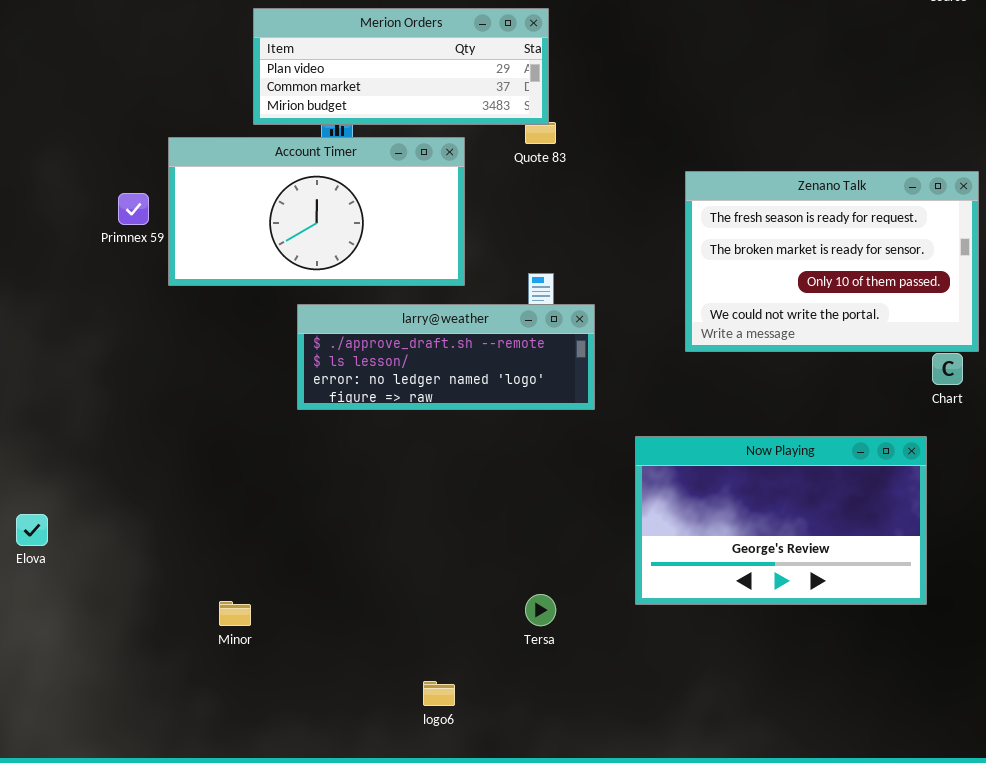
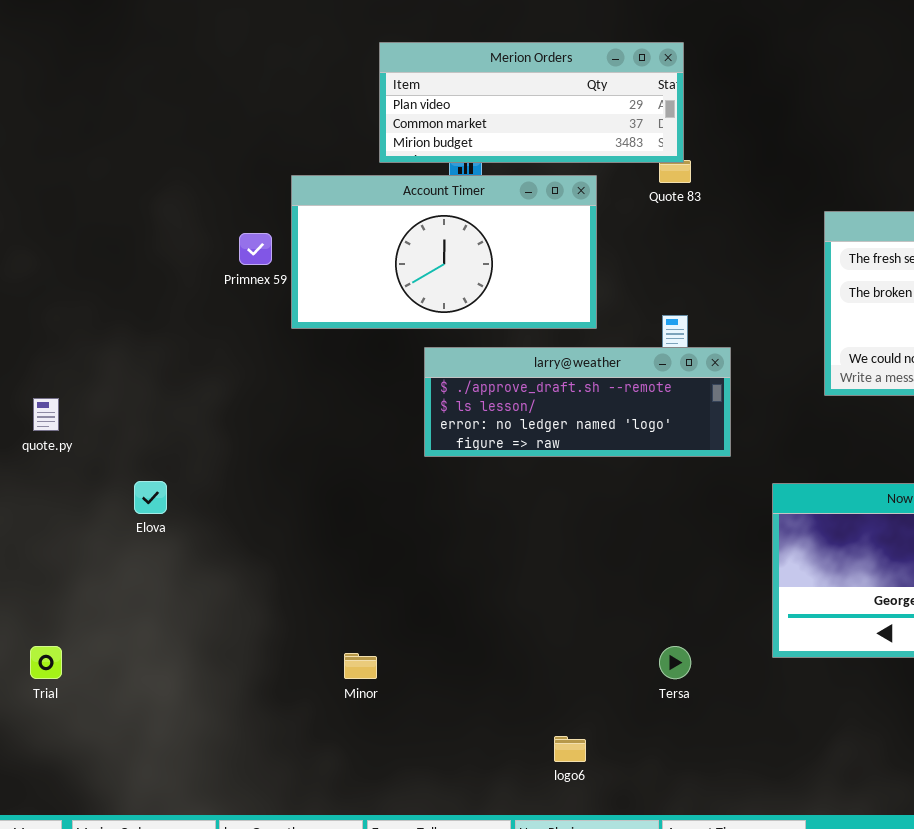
Elova: [16,514,48,546] -> [134,481,167,514], moved

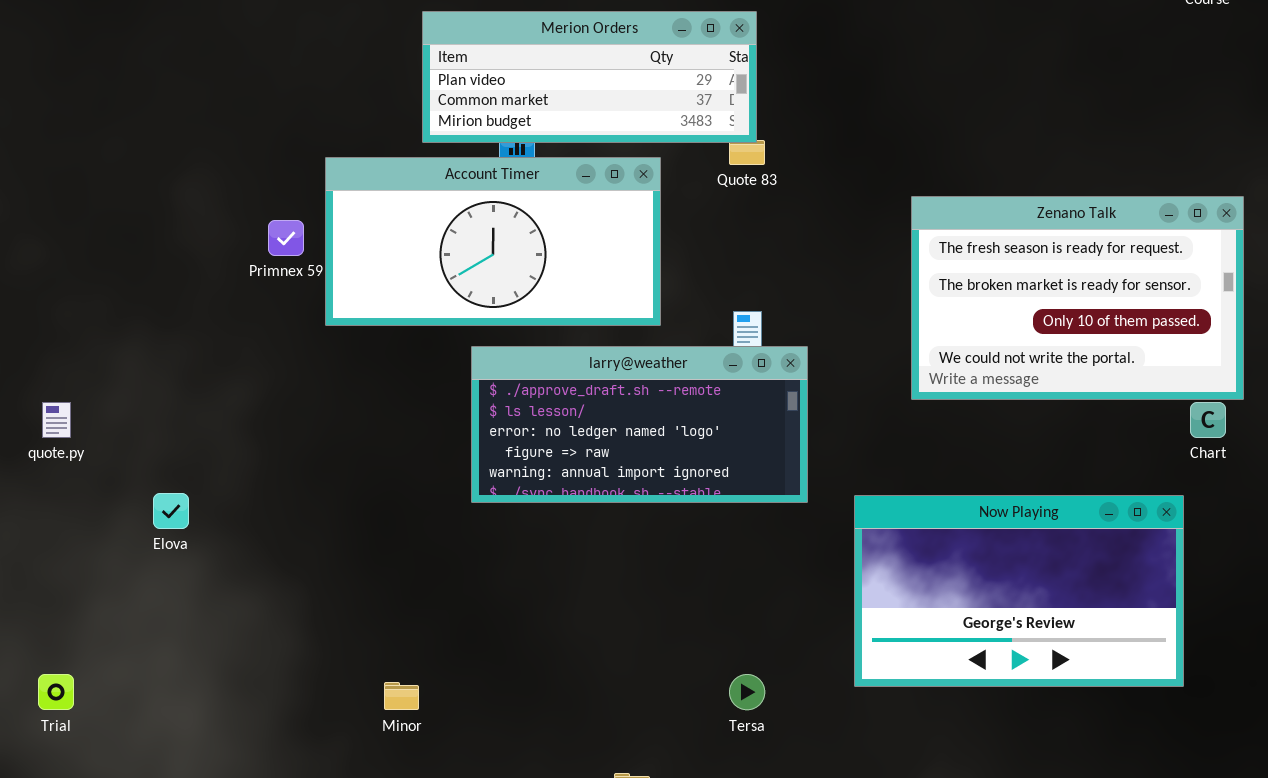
larry@weather: [424,347,731,457] -> [471,346,808,503], resized

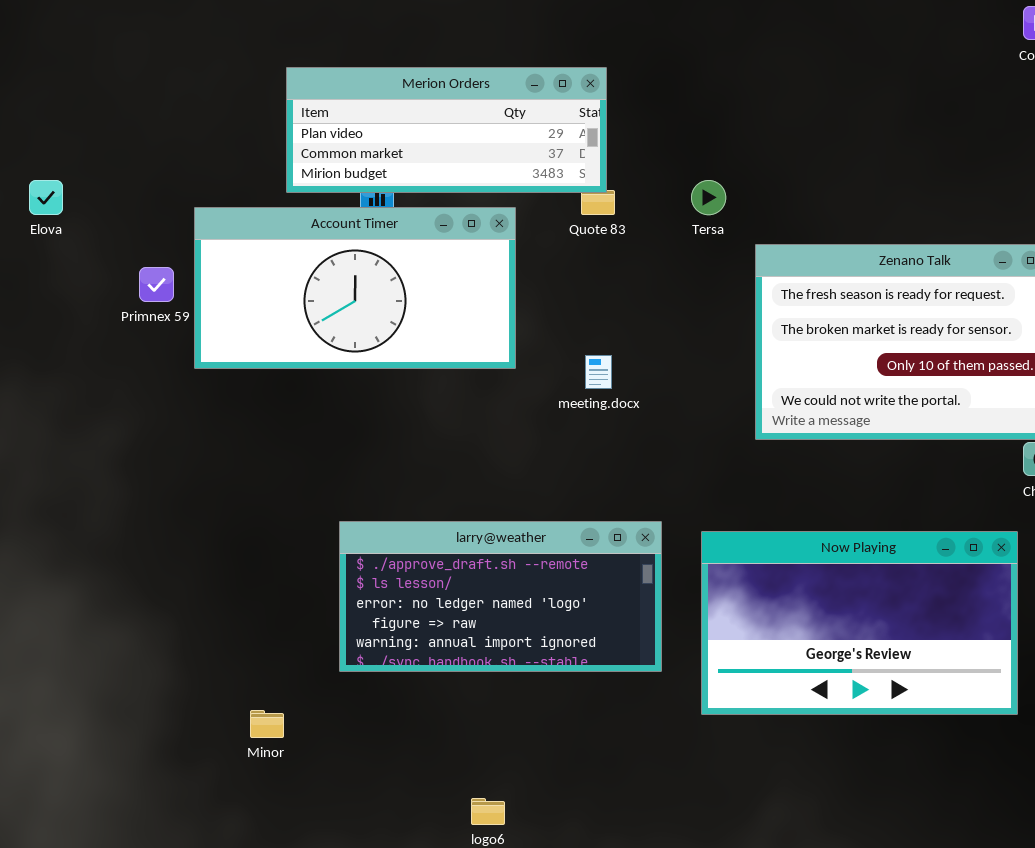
larry@weather: [471,346,808,503] -> [339,521,662,672], moved
Elova: [153,493,189,529] -> [29,180,63,215], moved
Tersa: [729,674,765,710] -> [691,180,726,215], moved

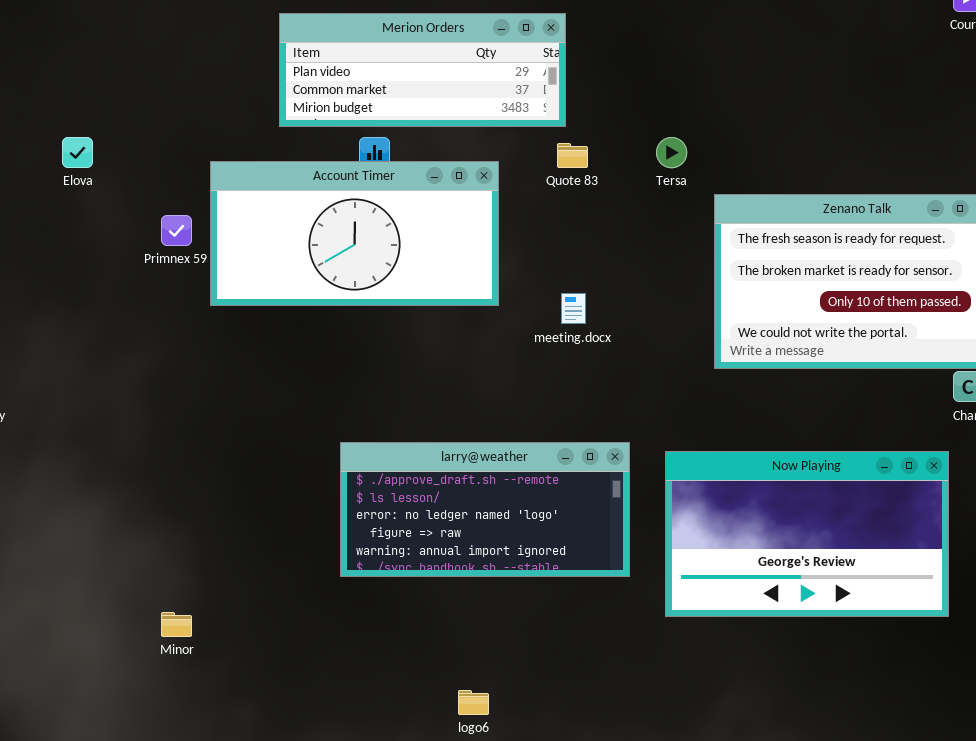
Merion Orders: [286,67,607,193] -> [279,13,566,127], moved
Minor: [250,710,284,738] -> [161,612,192,637], moved

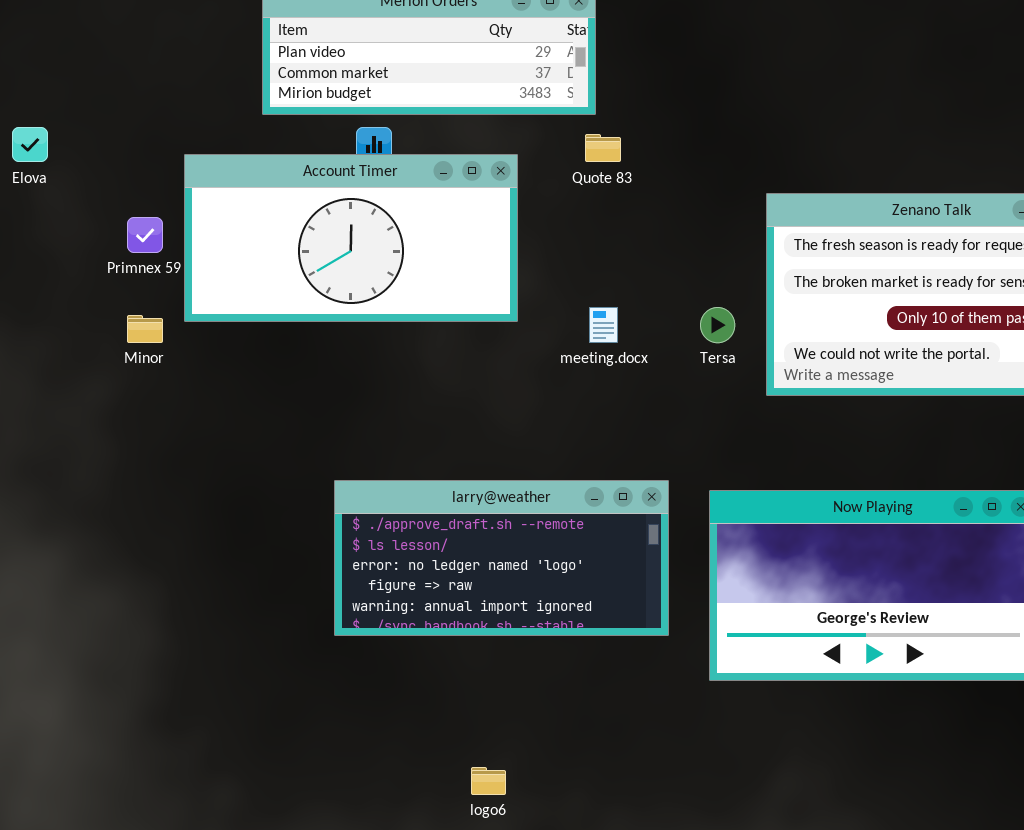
Tersa: [656,137,687,168] -> [700,307,735,343], moved
Minor: [161,612,192,637] -> [127,315,163,343], moved

